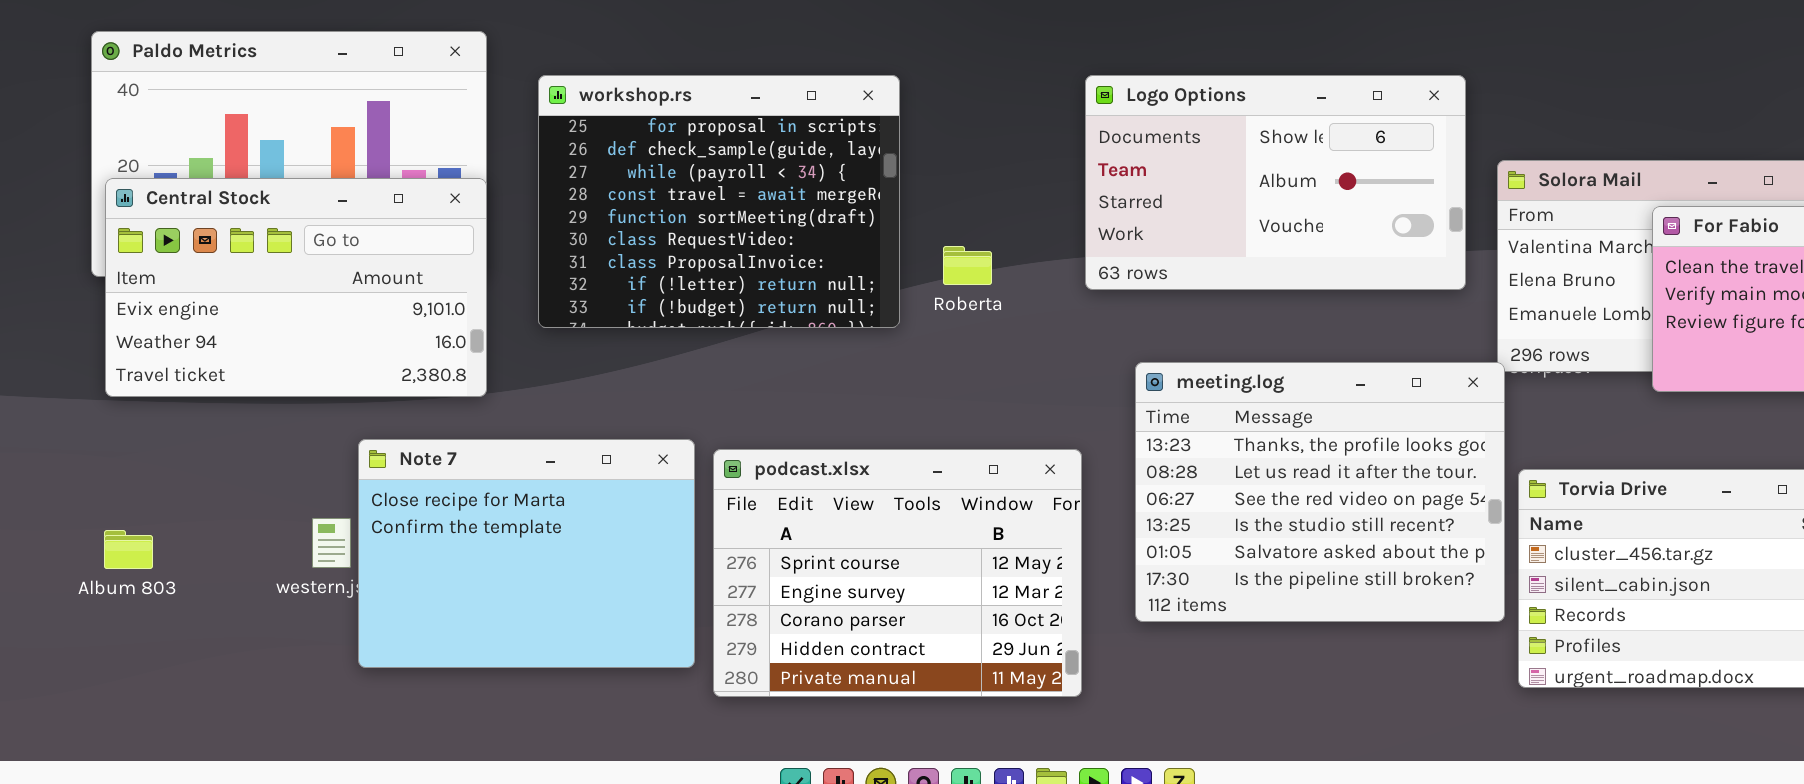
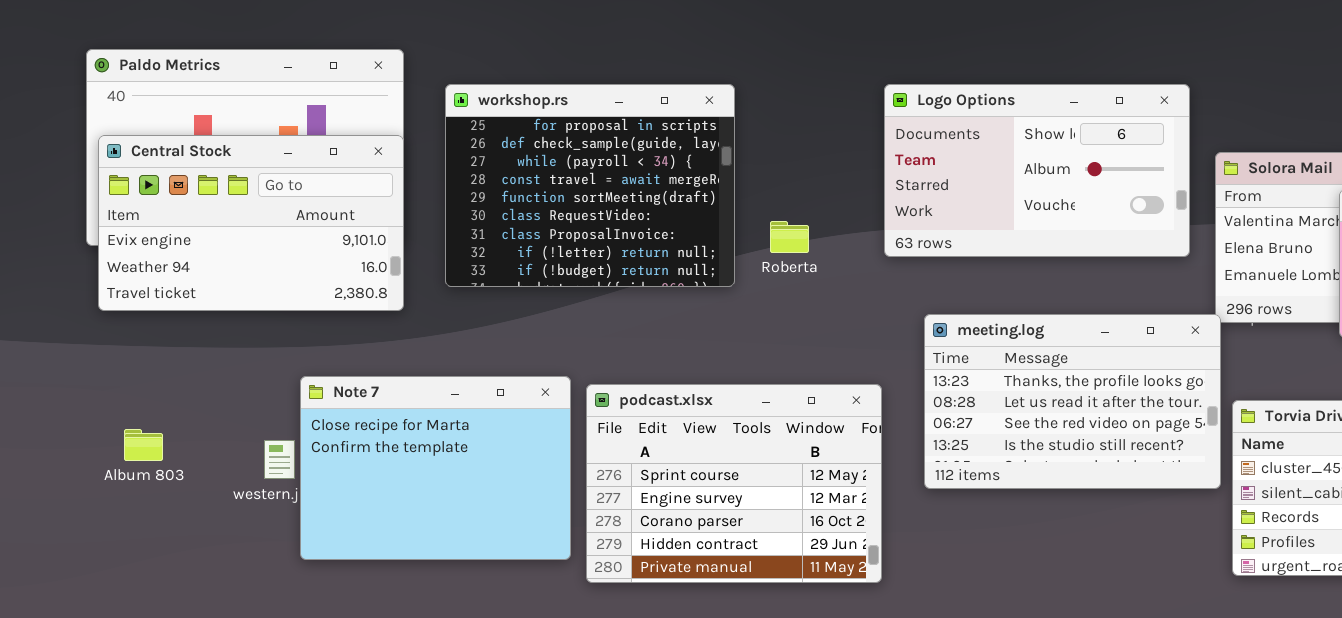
Central Stock: [105,178,487,397] -> [98,135,404,311], moved
meeting.log: [1135,362,1505,622] -> [924,314,1221,489], resized
Album 803: [104,530,153,569] -> [124,429,163,461], moved

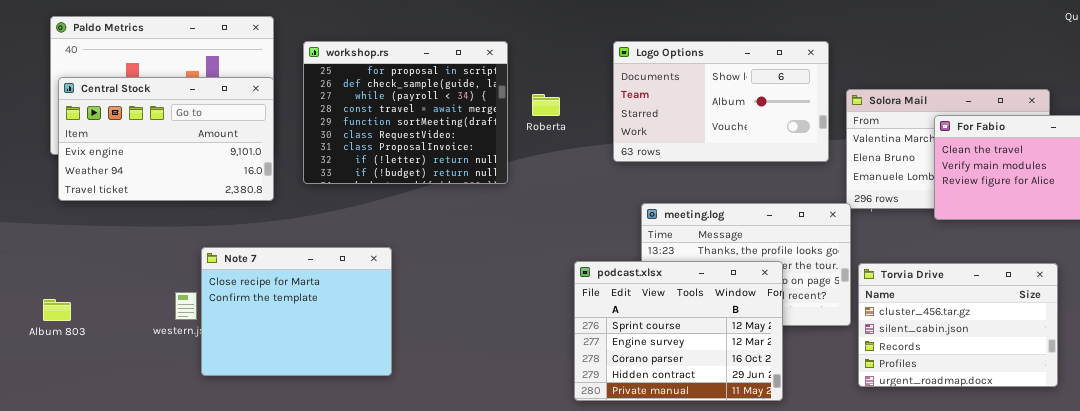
Roberta: [770,221,809,253] -> [532,94,560,116], moved
podcast.xlsx: [586,384,882,583] -> [574,261,783,401], moved
Album 803: [124,429,163,461] -> [43,299,71,321], moved

